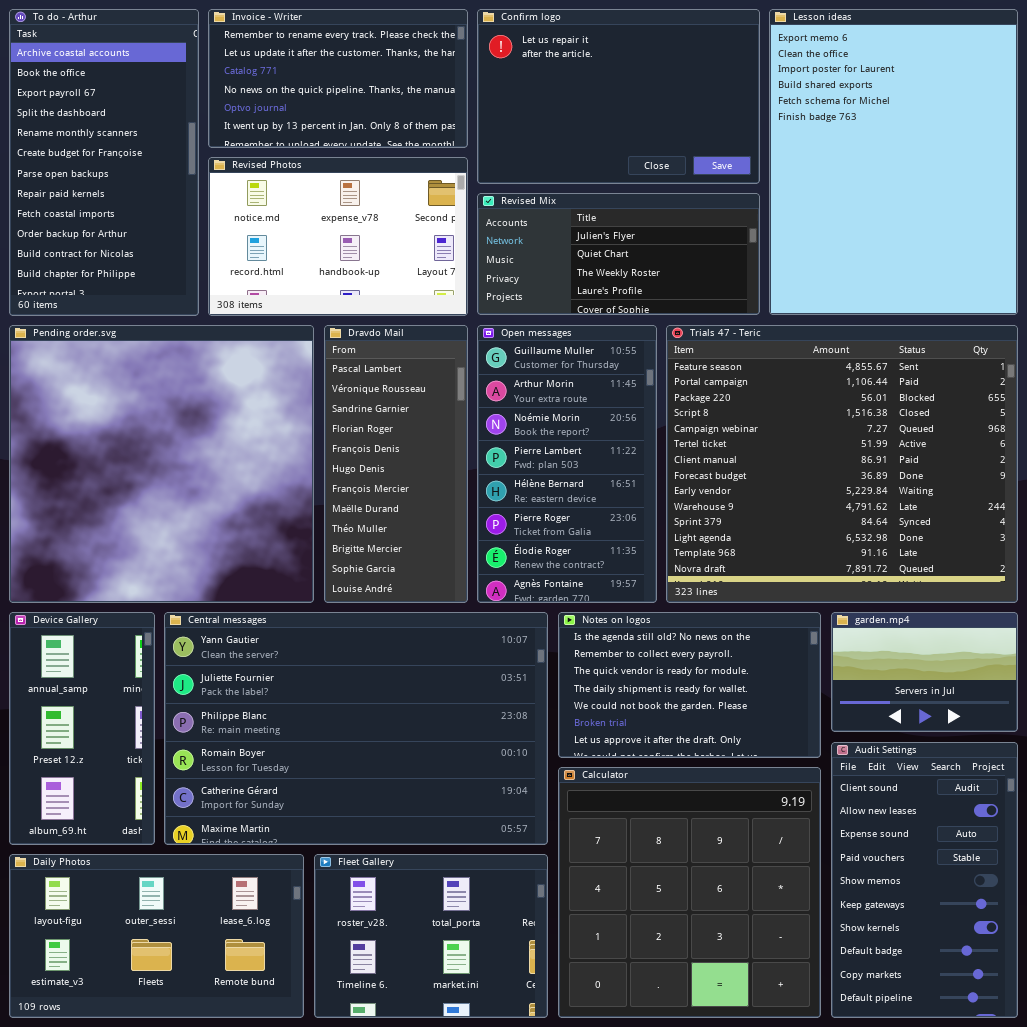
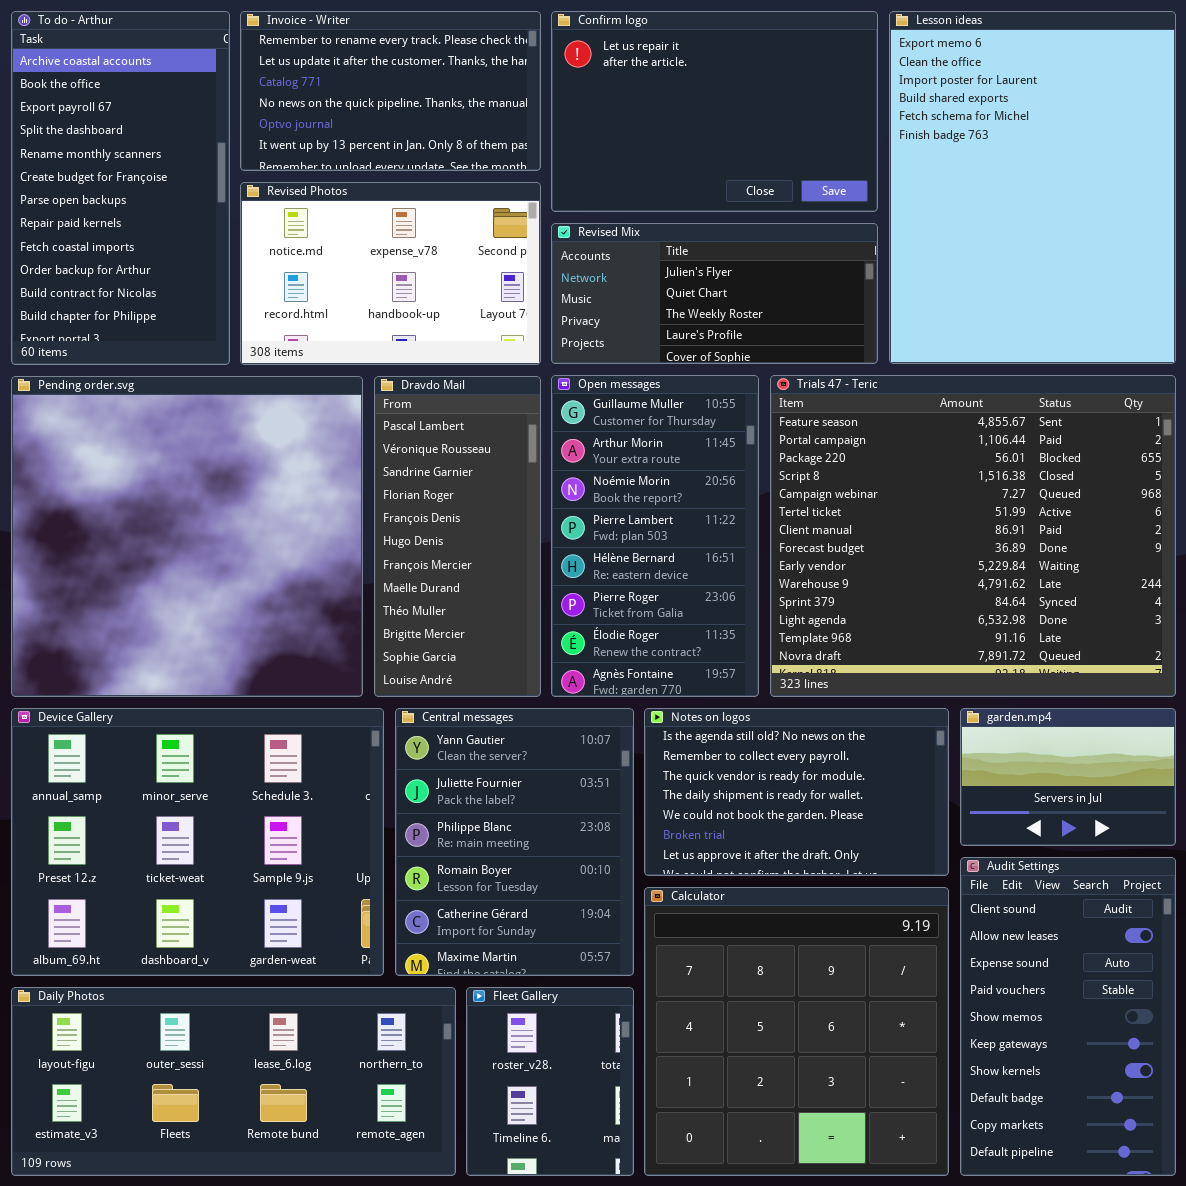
Device Gallery: [9,612,155,845] -> [11,708,384,976], resized
Central messages: [164,612,548,845] -> [395,708,634,976], resized
Daily Photos: [9,854,304,1018] -> [11,987,456,1176], resized
Fleet Gallery: [314,854,548,1018] -> [466,987,634,1176], resized

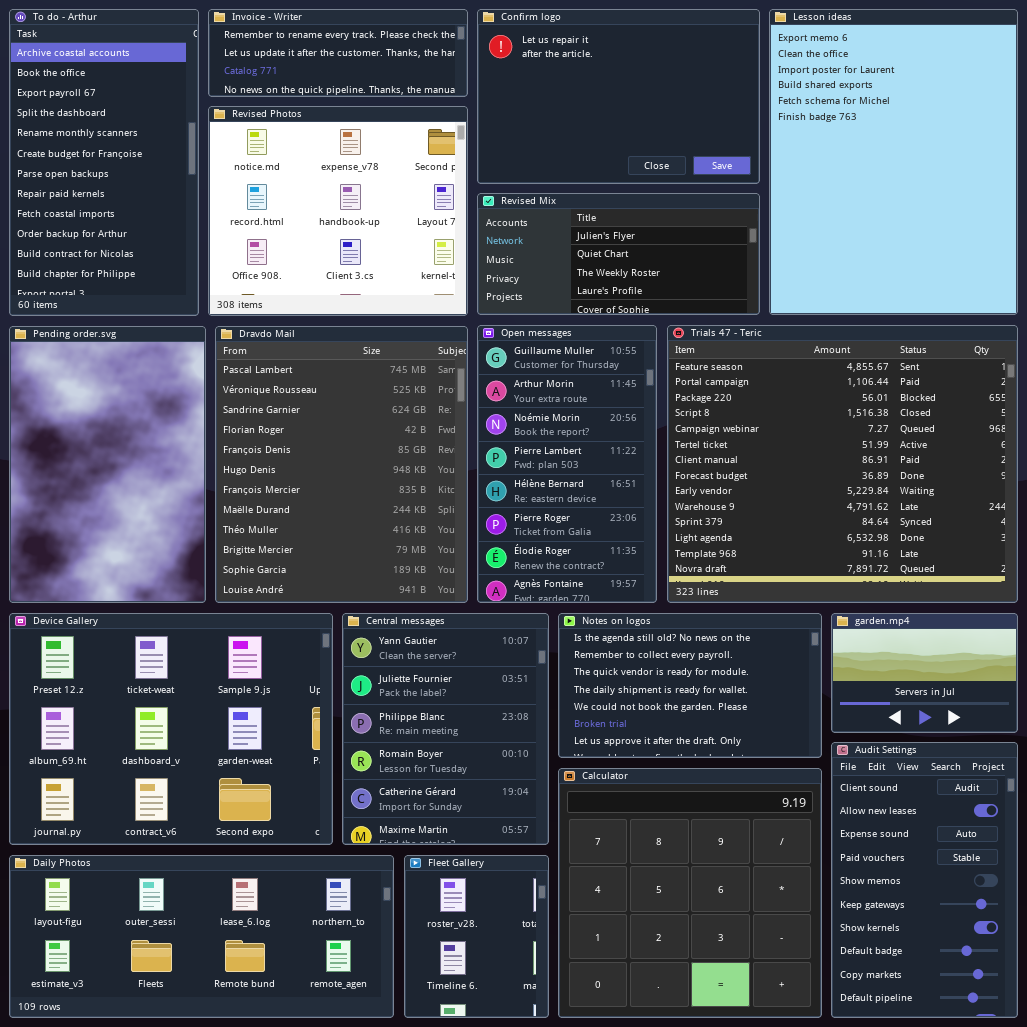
Invoice - Writer: [240,11,541,171] -> [208,9,468,97], resized
Revised Photos: [240,182,541,365] -> [208,106,468,316], resized
Pending order.svg: [11,376,363,697] -> [9,326,206,603], resized
Dravdo Mail: [374,376,541,697] -> [215,326,468,603], resized
Device Gallery: [11,708,384,976] -> [9,613,333,845], scrolled down 1 row

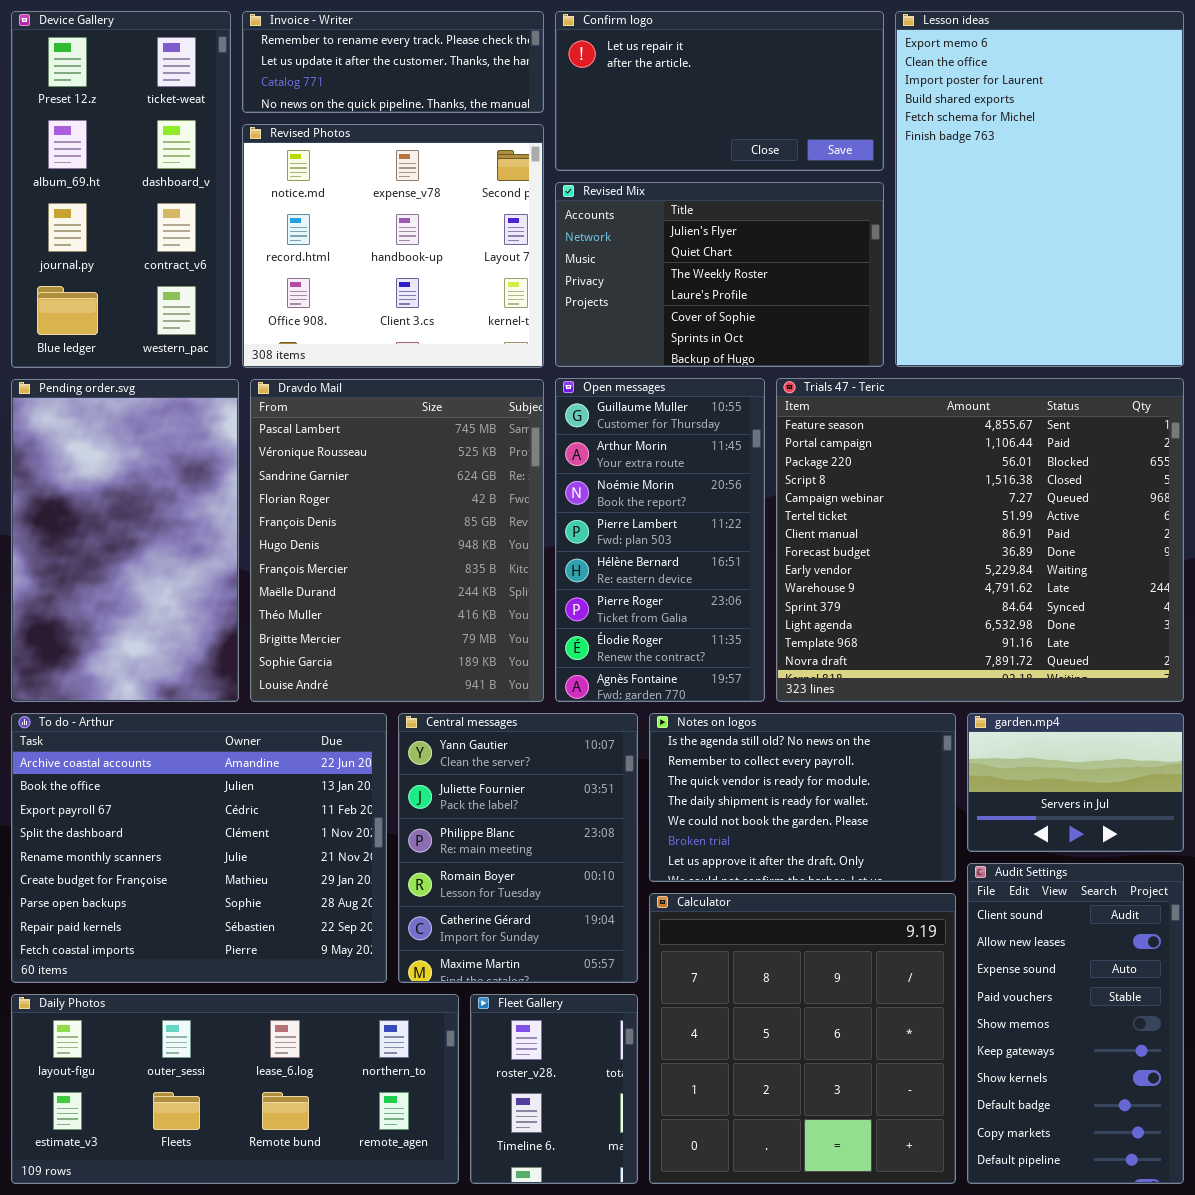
To do - Arthur: [9,9,199,316] -> [11,713,387,983], moved, resized
Confirm logo: [477,9,760,184] -> [555,11,884,171], resized
Revised Mix: [477,193,760,315] -> [555,182,884,367], resized
Device Gallery: [9,613,333,845] -> [11,11,231,368], moved, resized

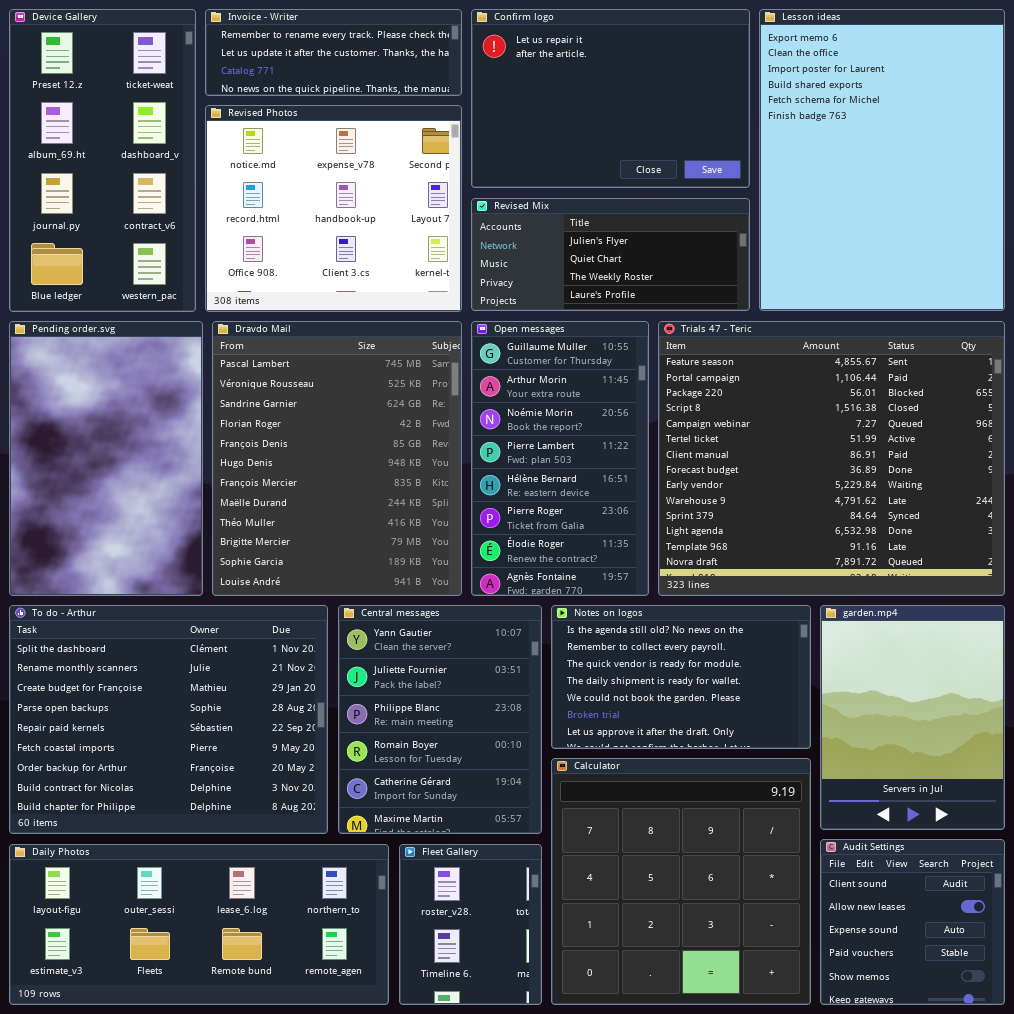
Confirm logo: [555,11,884,171] -> [471,9,750,188], resized
Revised Mix: [555,182,884,367] -> [471,198,750,311], resized
To do - Arthur: [11,713,387,983] -> [9,605,328,834], scrolled down 3 rows
garden.mp4: [967,713,1184,852] -> [820,605,1005,830], resized
Audit Settings: [967,863,1184,1184] -> [820,839,1005,1005], resized

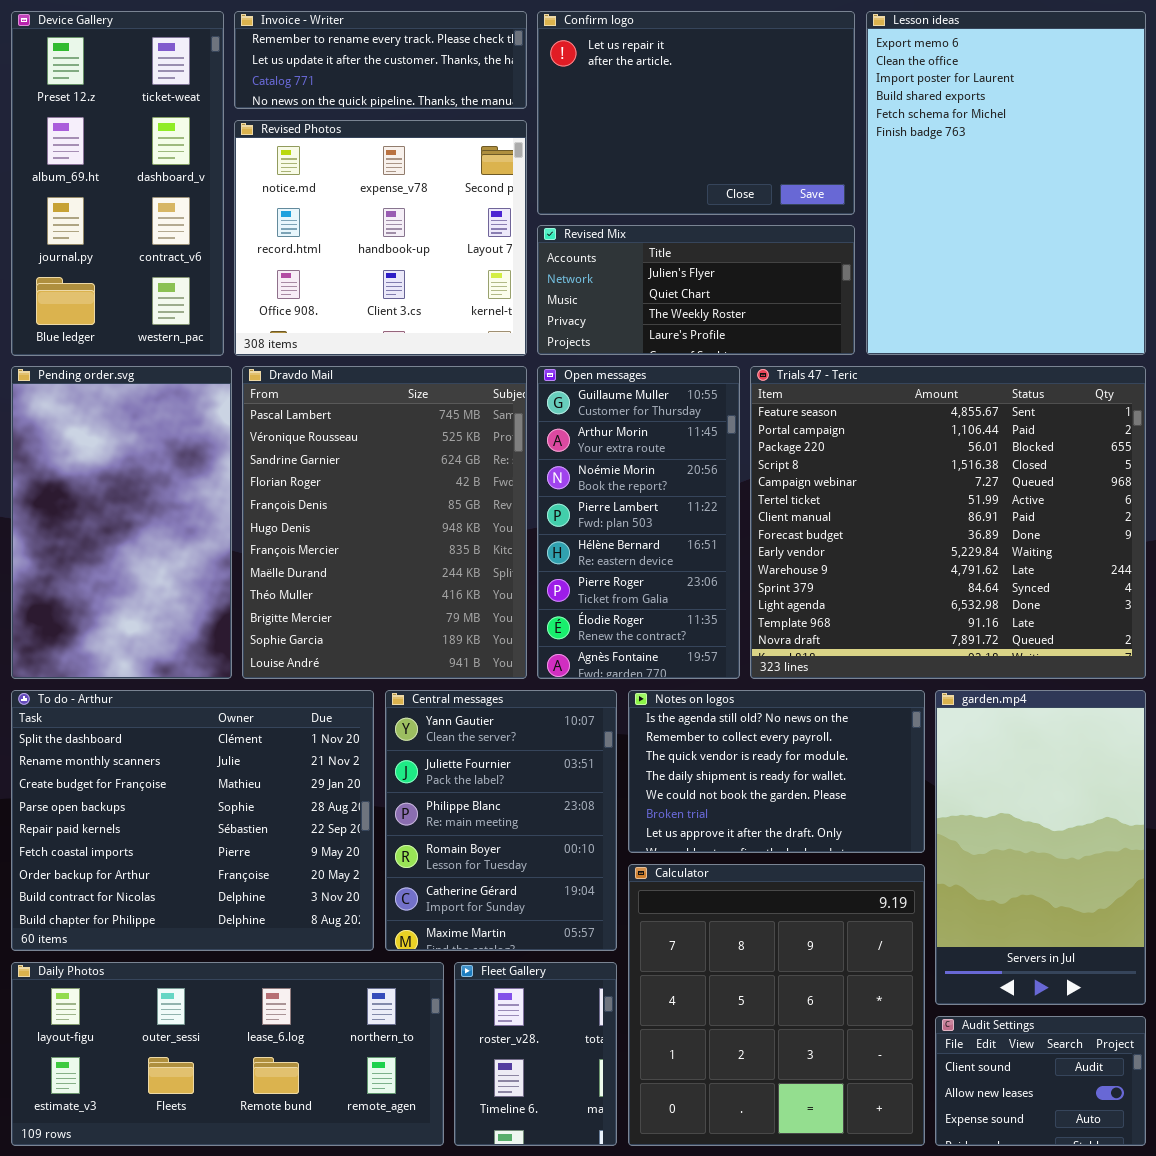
garden.mp4: [820,605,1005,830] -> [935,690,1146,1005], resized
Audit Settings: [820,839,1005,1005] -> [935,1016,1146,1146], resized

